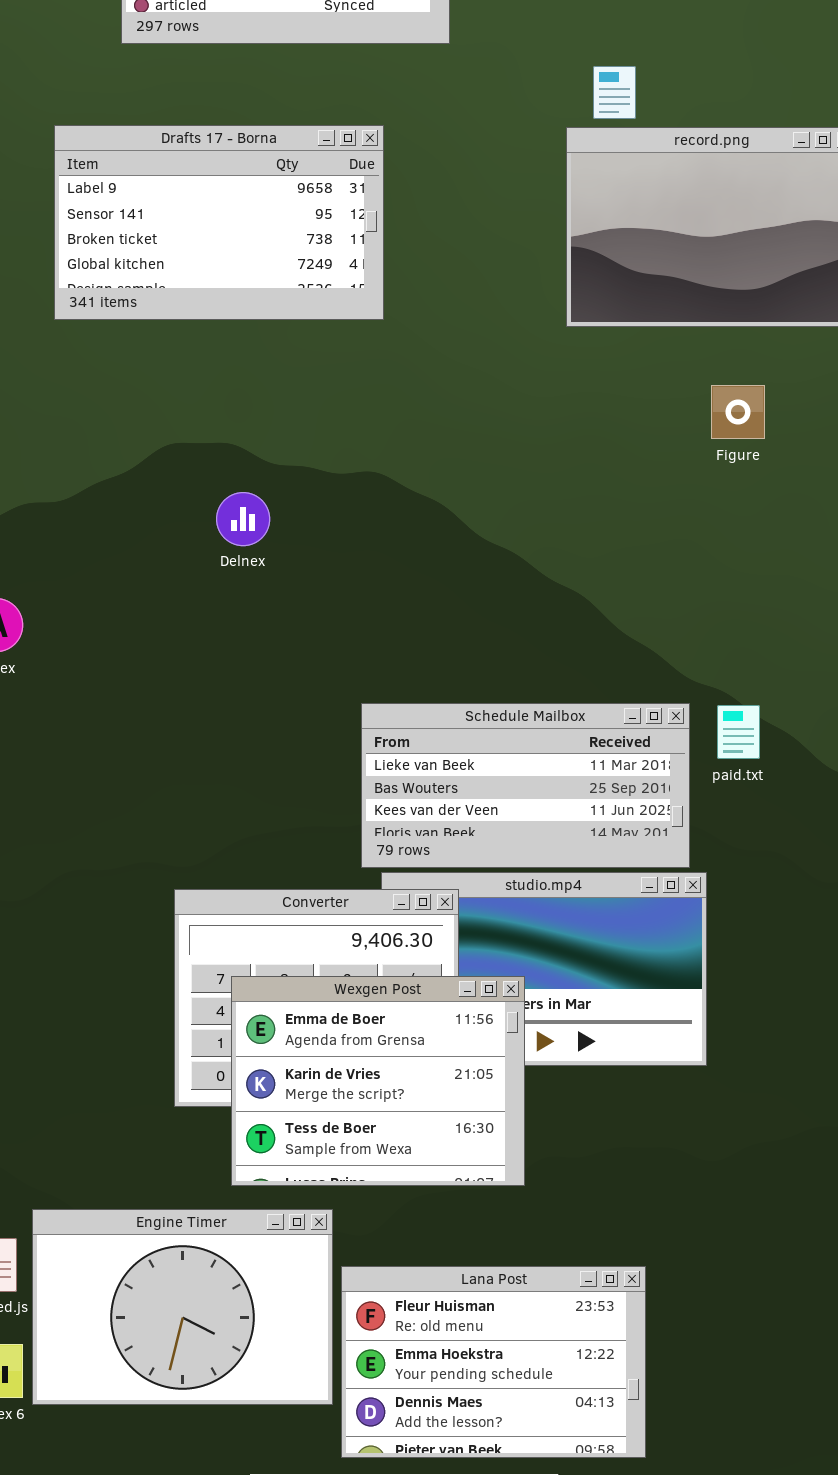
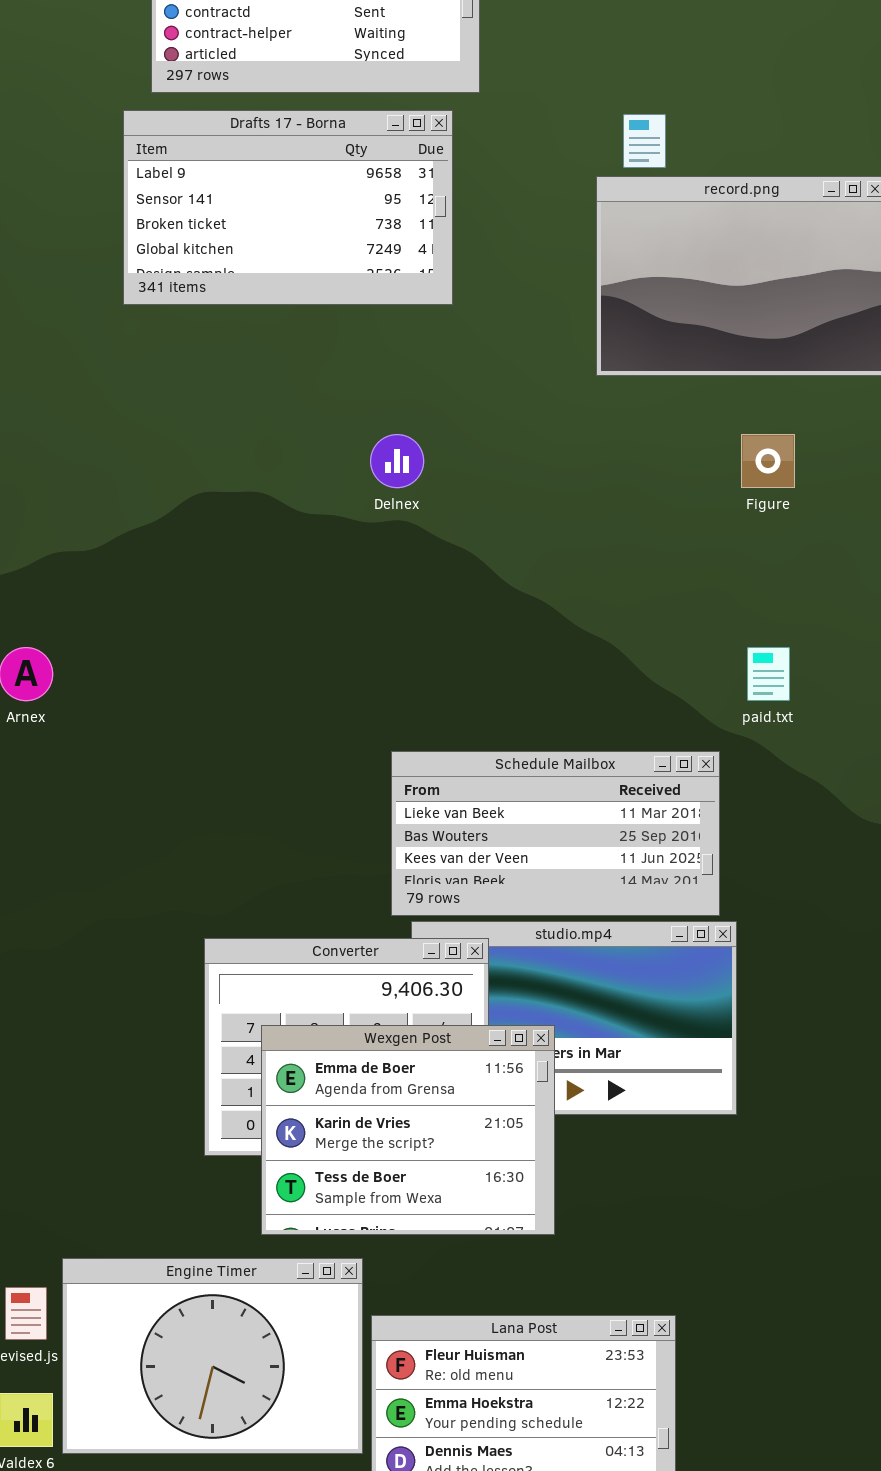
Drafts 17 - Borna: [54,125,384,320] -> [123,110,453,305], moved
Delnex: [216,492,270,546] -> [370,434,424,488], moved
paid.txt: [717,705,760,759] -> [747,647,790,701], moved

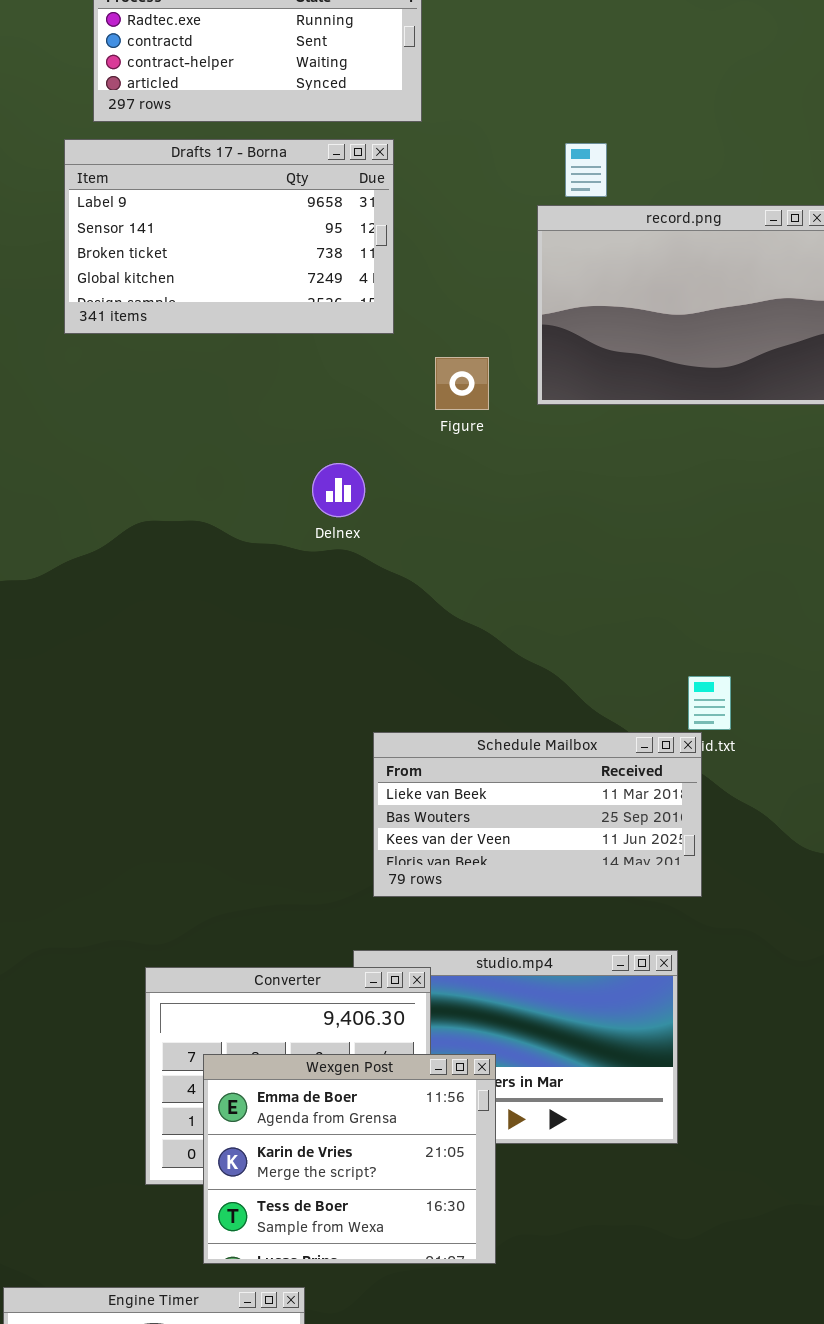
Figure: [741,434,795,488] -> [435,357,489,410], moved
Schedule Mailbox: [391,751,720,916] -> [373,732,702,897], moved

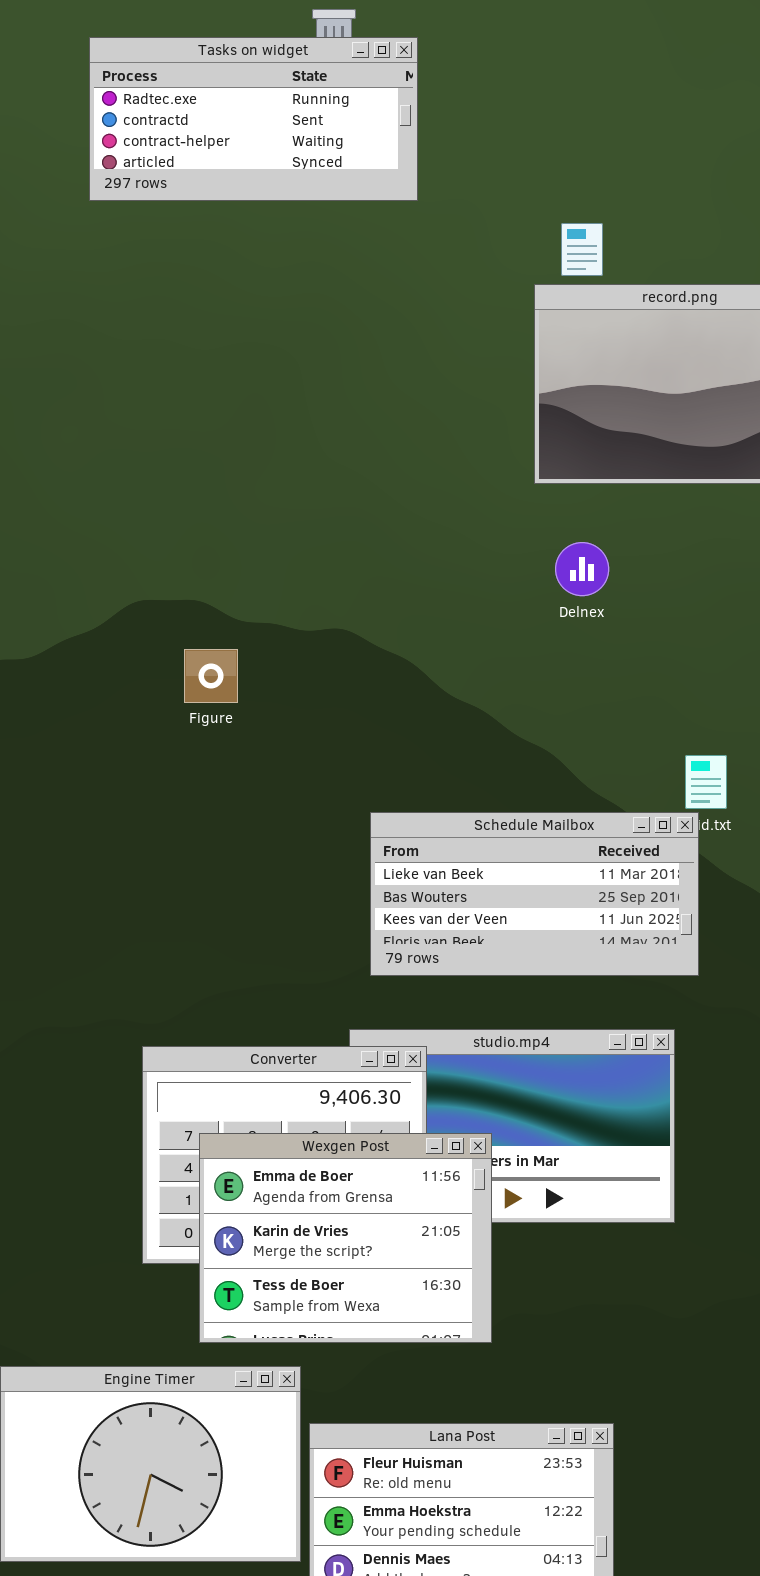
Drafts 17 - Borna: [64,139,394,334] -> none, closed
Figure: [435,357,489,410] -> [184,649,238,703], moved
Delnex: [312,463,365,517] -> [555,542,609,596], moved

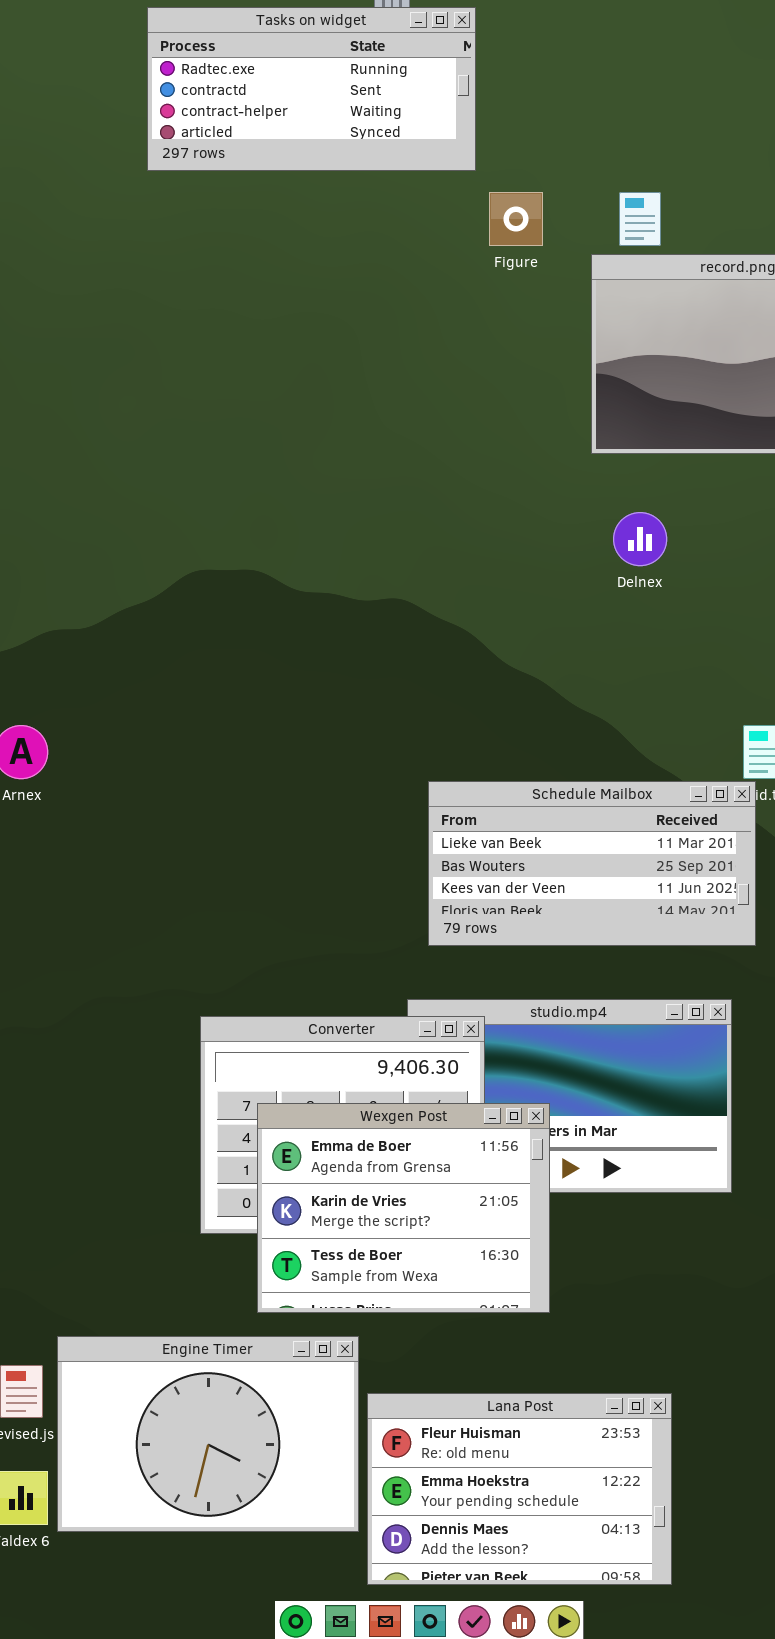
Figure: [184,649,238,703] -> [489,192,543,246], moved

